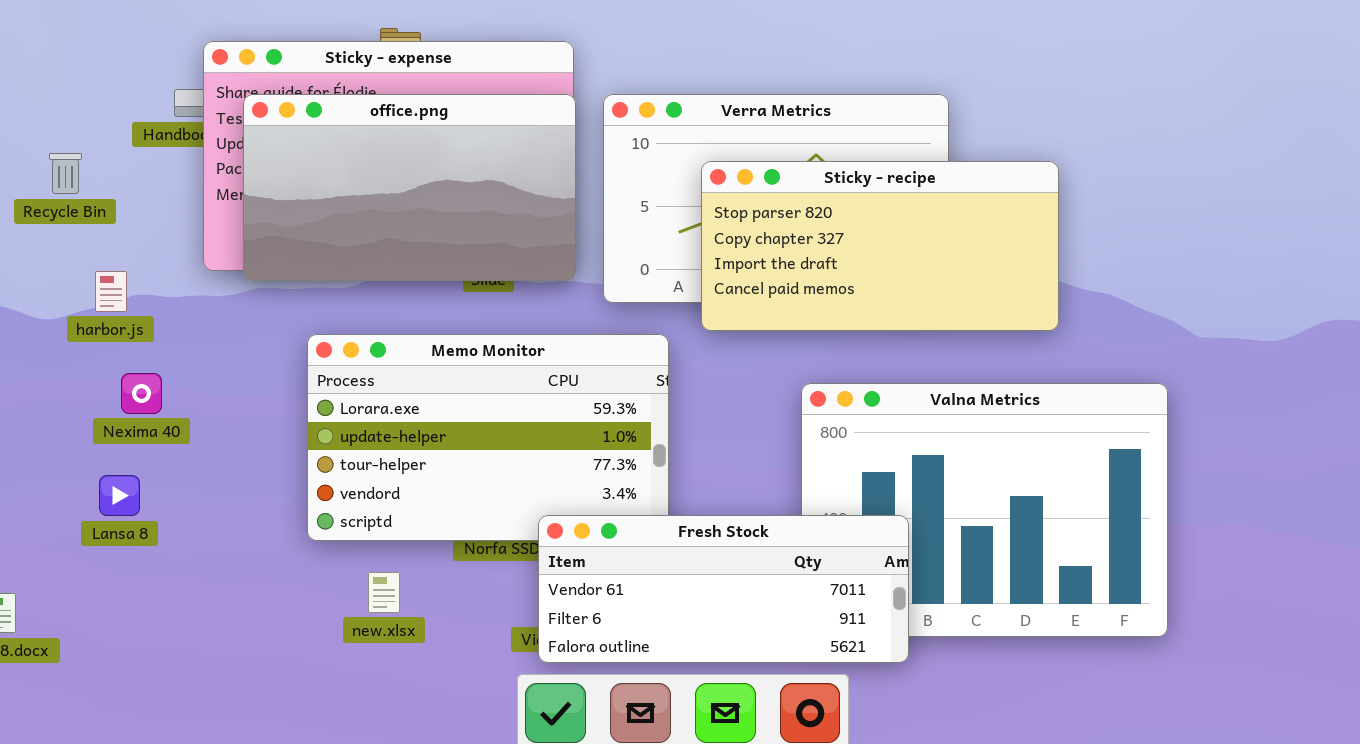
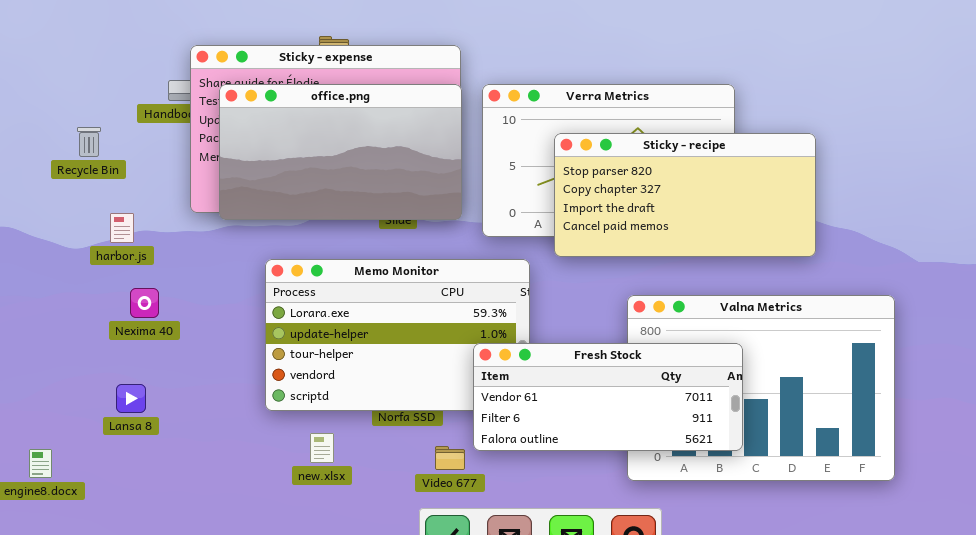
Lansa 8: [99,475,140,516] -> [116,384,146,413], moved
Fresh Stock: [538,515,909,663] -> [473,343,743,451], moved

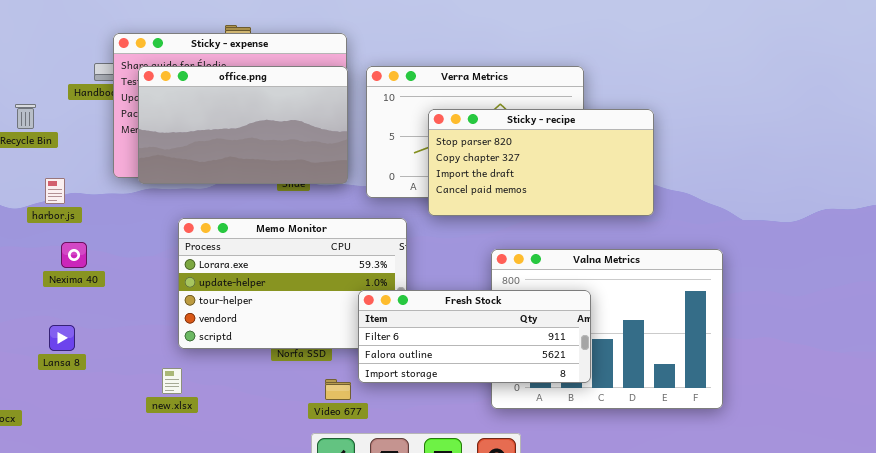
Fresh Stock: [473,343,743,451] -> [358,290,591,383], scrolled down 1 row
new.xlsx: [310,433,334,463] -> [162,368,182,394], moved

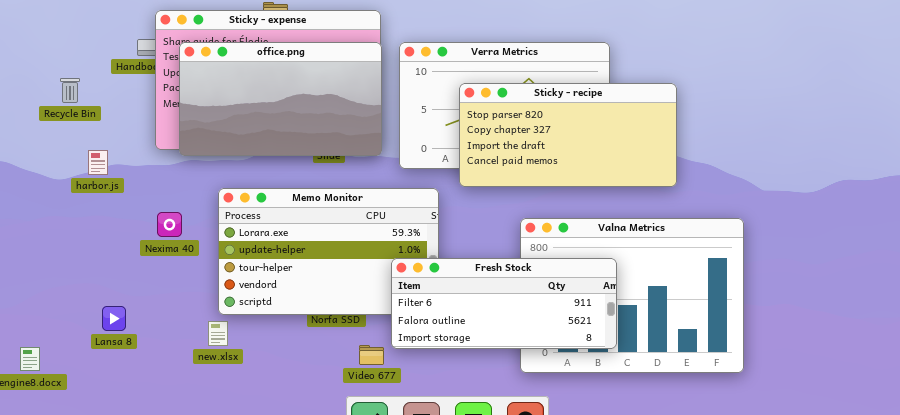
Nexima 40: [61,242,87,268] -> [157,212,182,237], moved
Lansa 8: [49,325,75,351] -> [102,306,126,331], moved
new.xlsx: [162,368,182,394] -> [208,321,228,346], moved

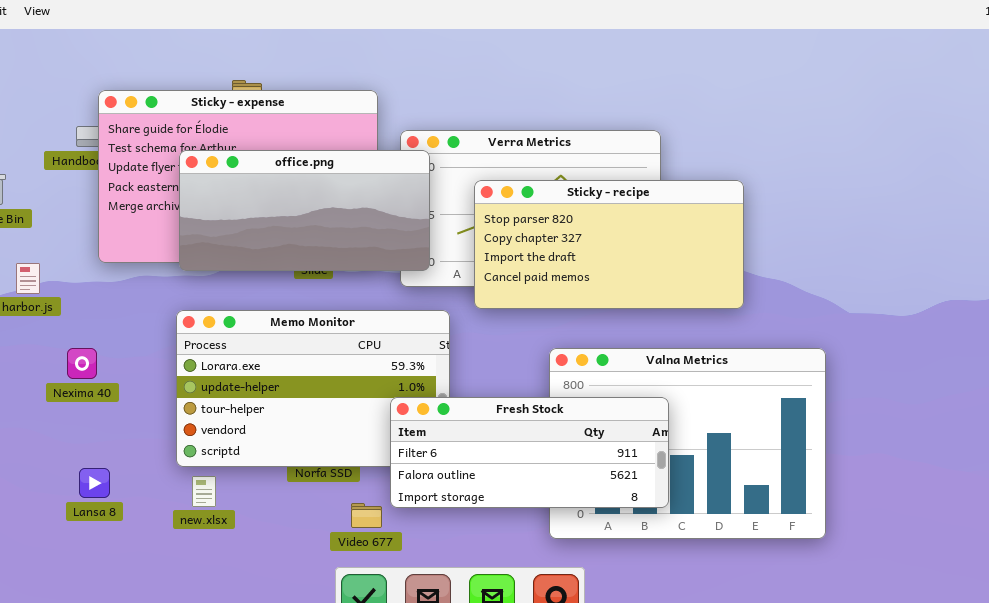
office.png: [179,42,382,156] -> [179,150,430,271], moved, resized
Nexima 40: [157,212,182,237] -> [67,348,97,379], moved
Lansa 8: [102,306,126,331] -> [79,468,110,498], moved
new.xlsx: [208,321,228,346] -> [192,476,216,507], moved

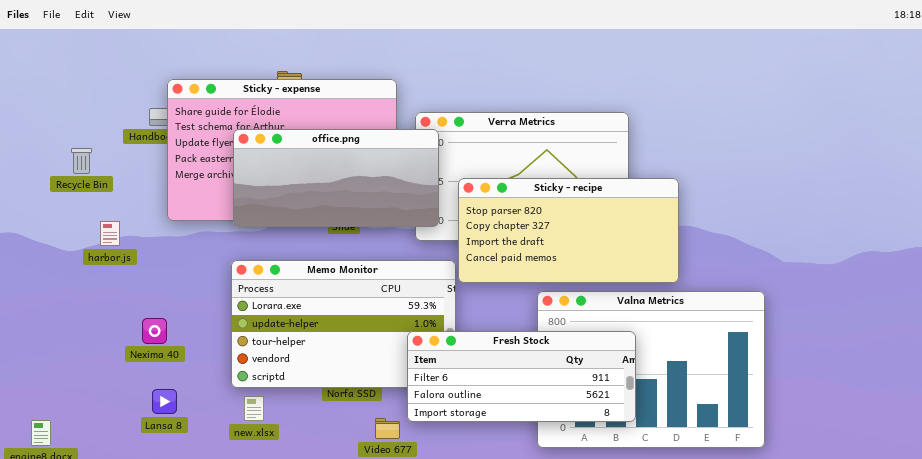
Sticky - recipe: [474,180,744,309] -> [458,178,679,283], moved
Nexima 40: [67,348,97,379] -> [142,318,167,344], moved

